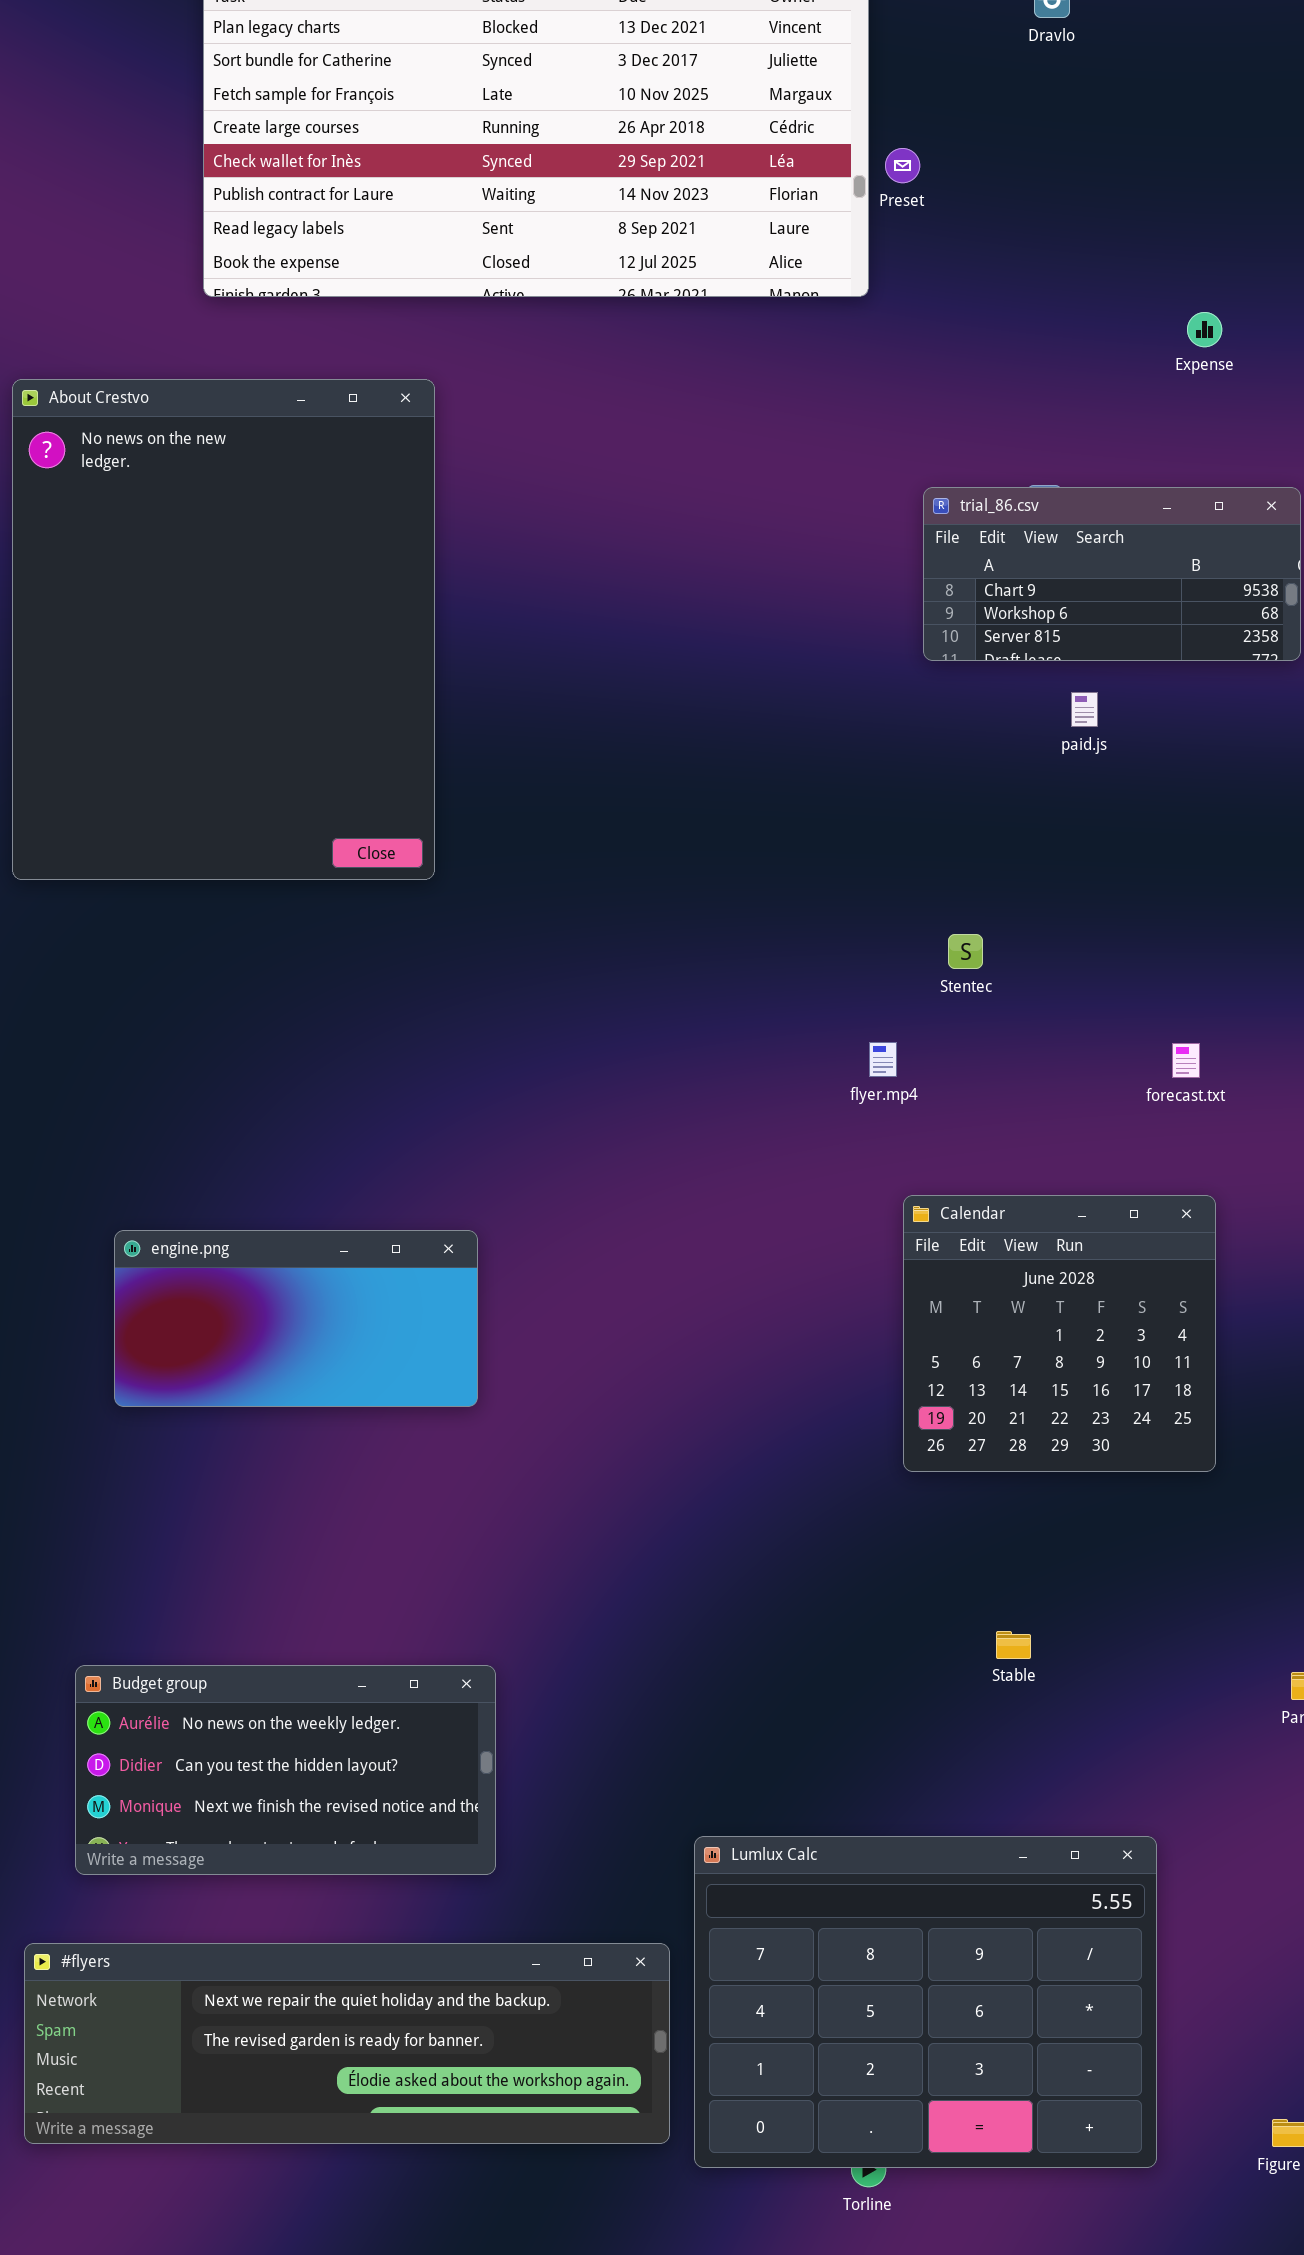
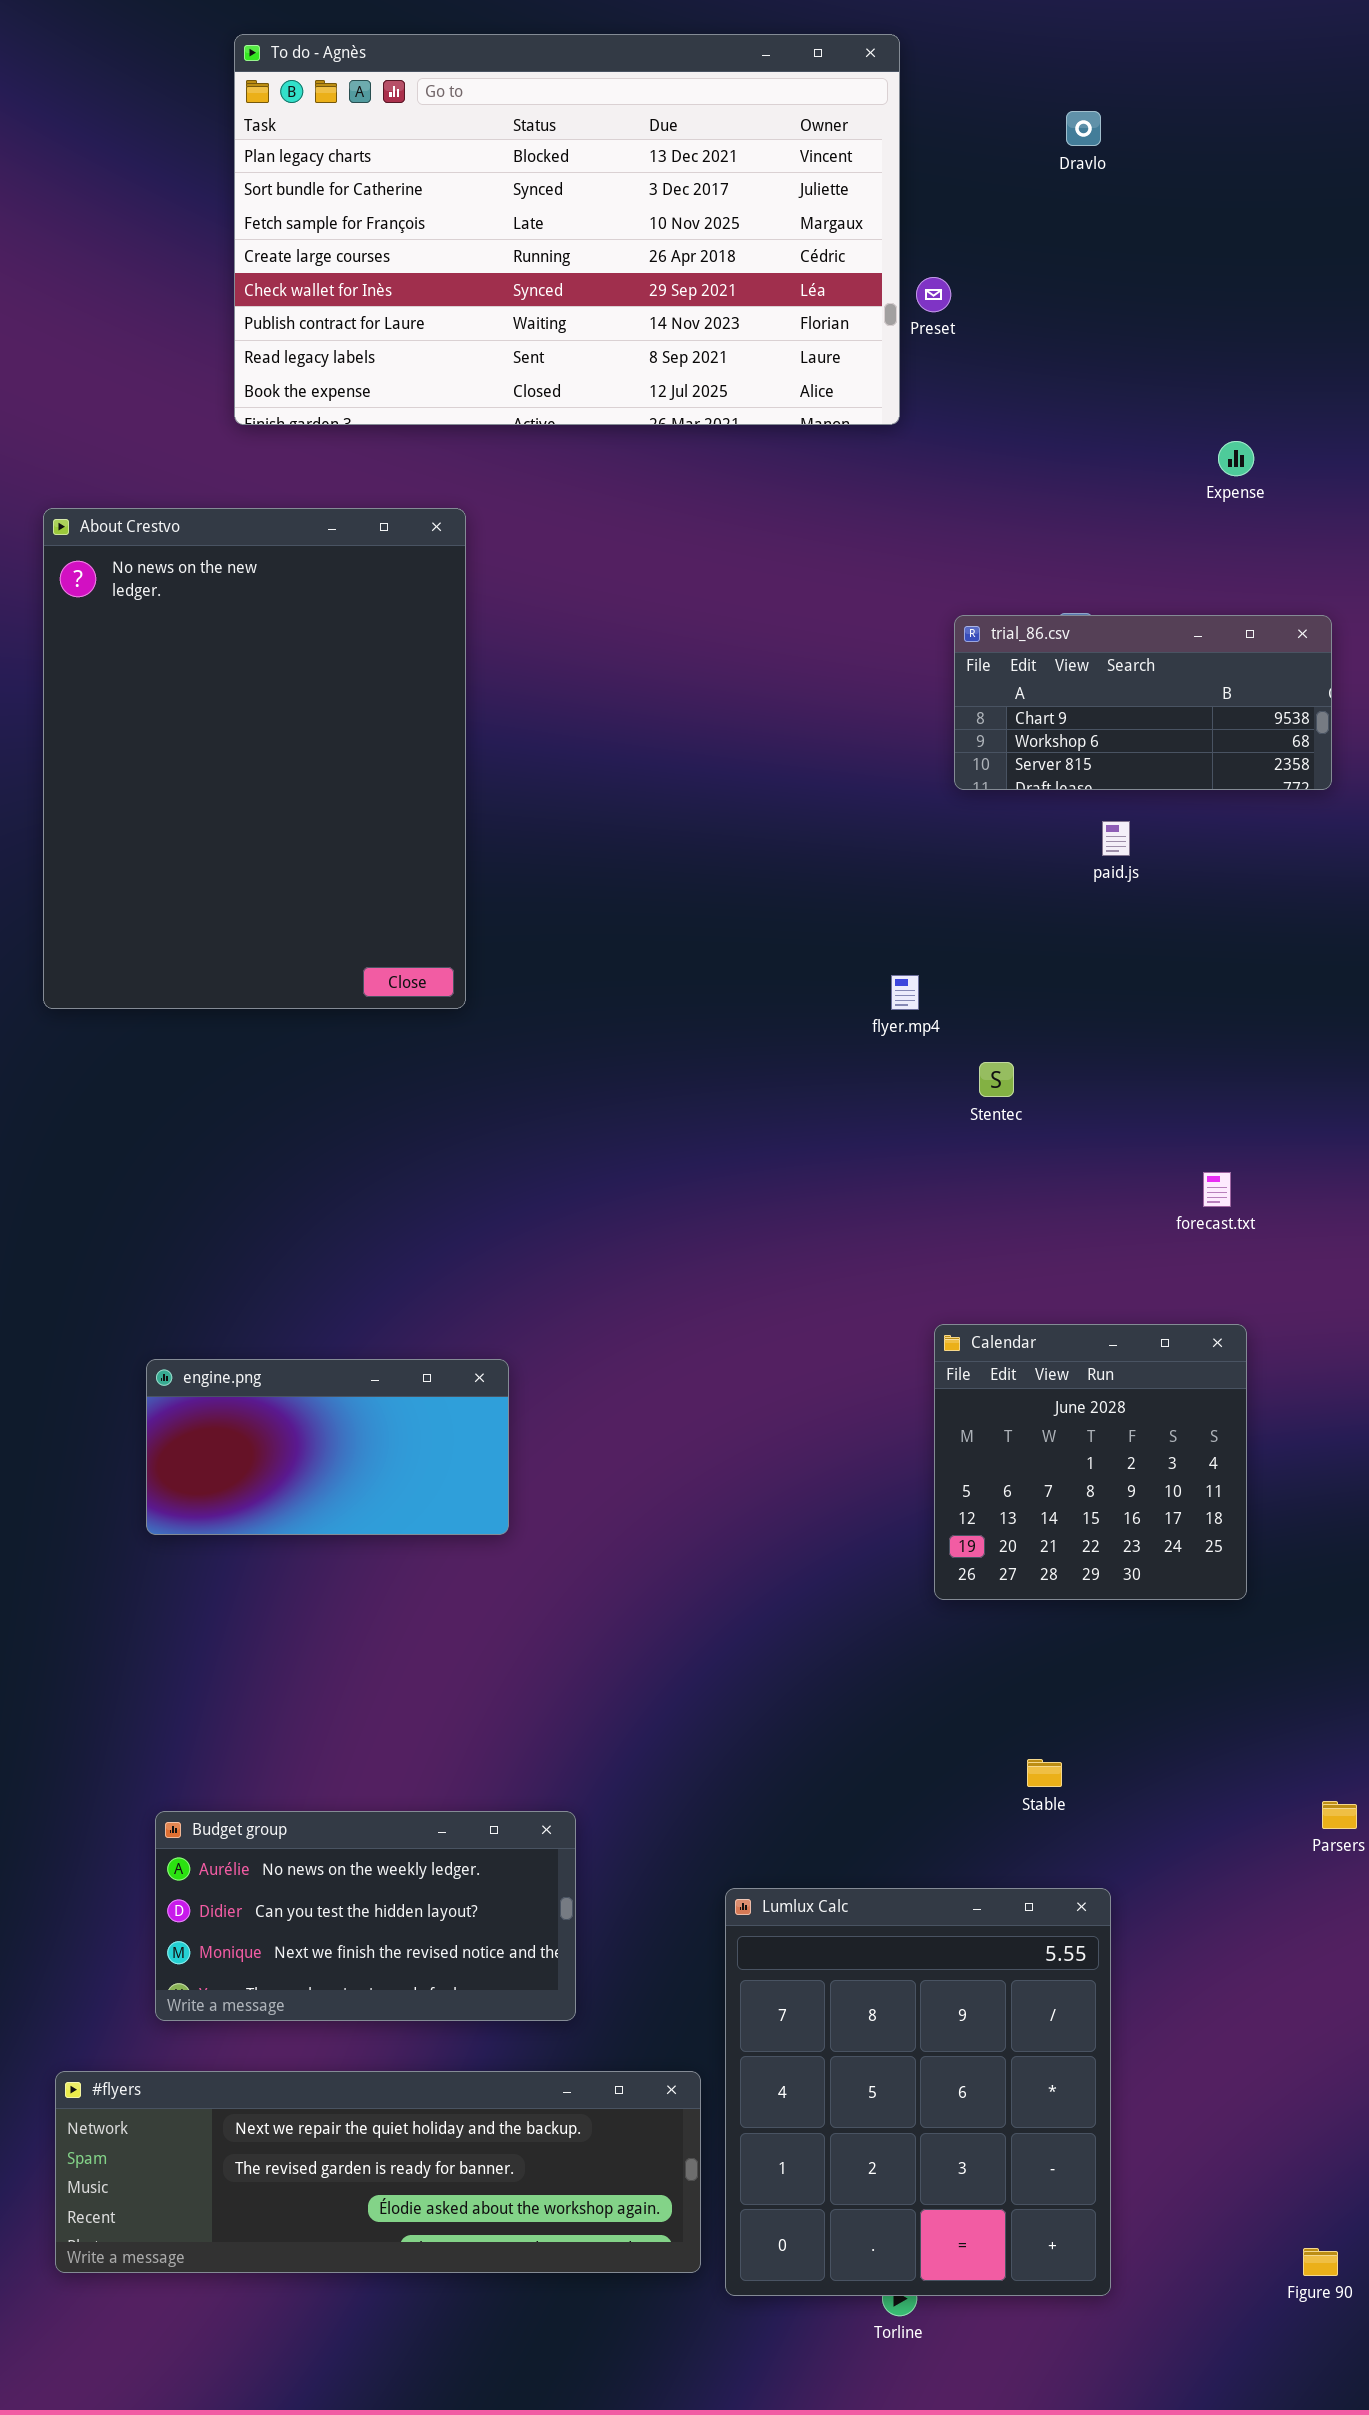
flyer.mp4: [869,1042,897,1077] -> [891,975,919,1010], moved
Budget group: [75,1665,496,1875] -> [155,1811,576,2021], moved
Lumlux Calc: [694,1836,1157,2168] -> [725,1888,1111,2296], resized

